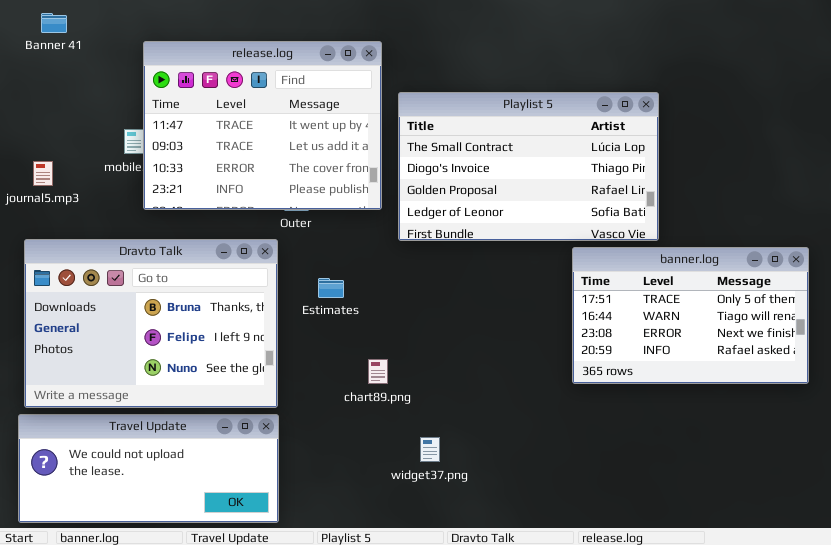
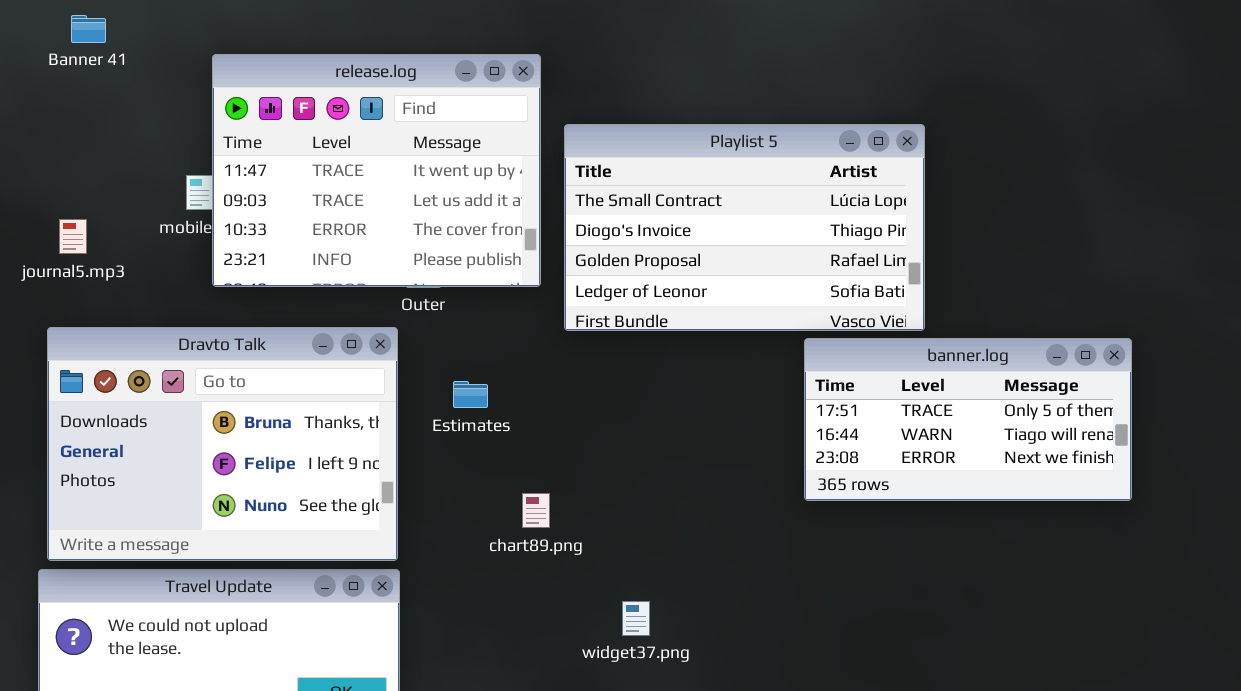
banner.log: [572,247,809,384] -> [804,338,1132,501], resized
widget37.png: [420,437,440,462] -> [622,601,650,636], moved

